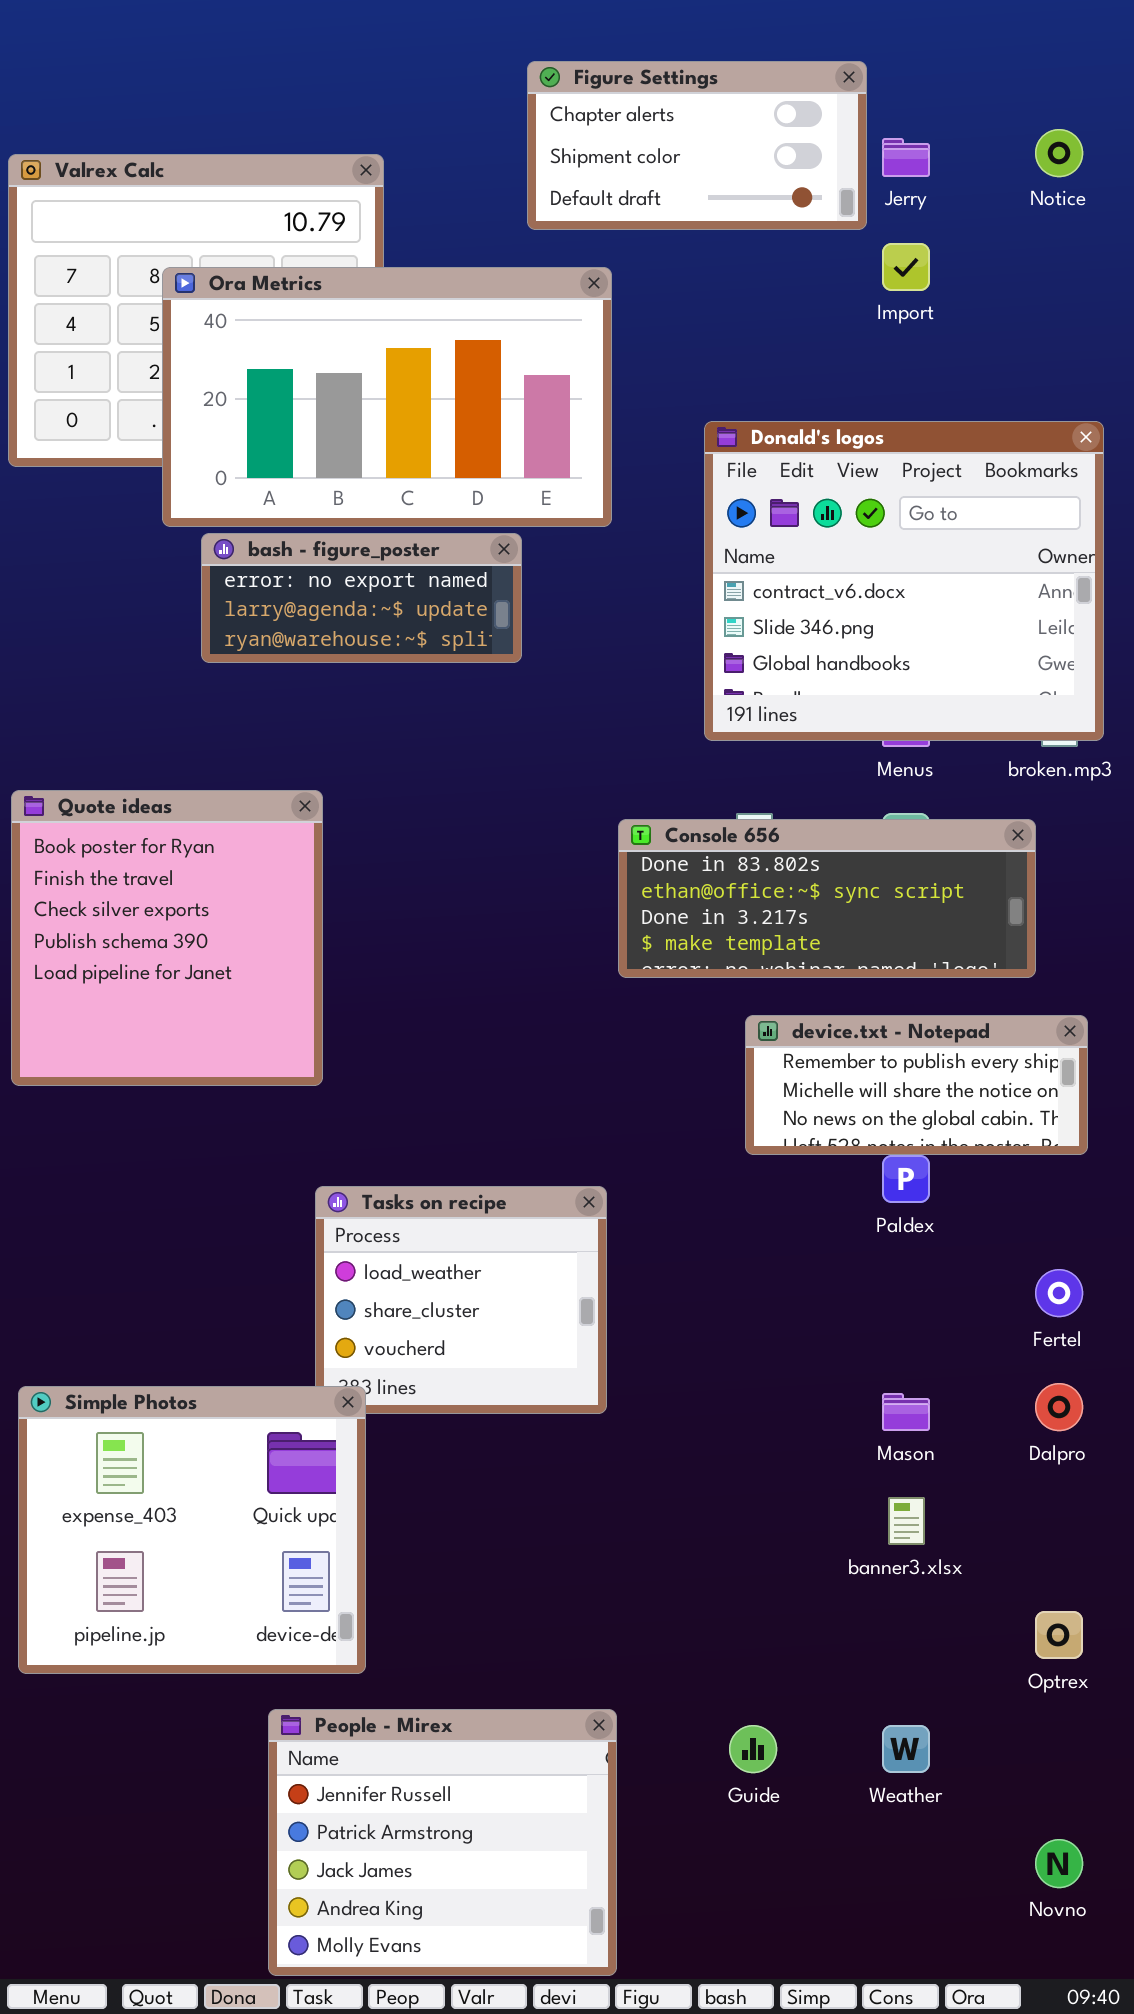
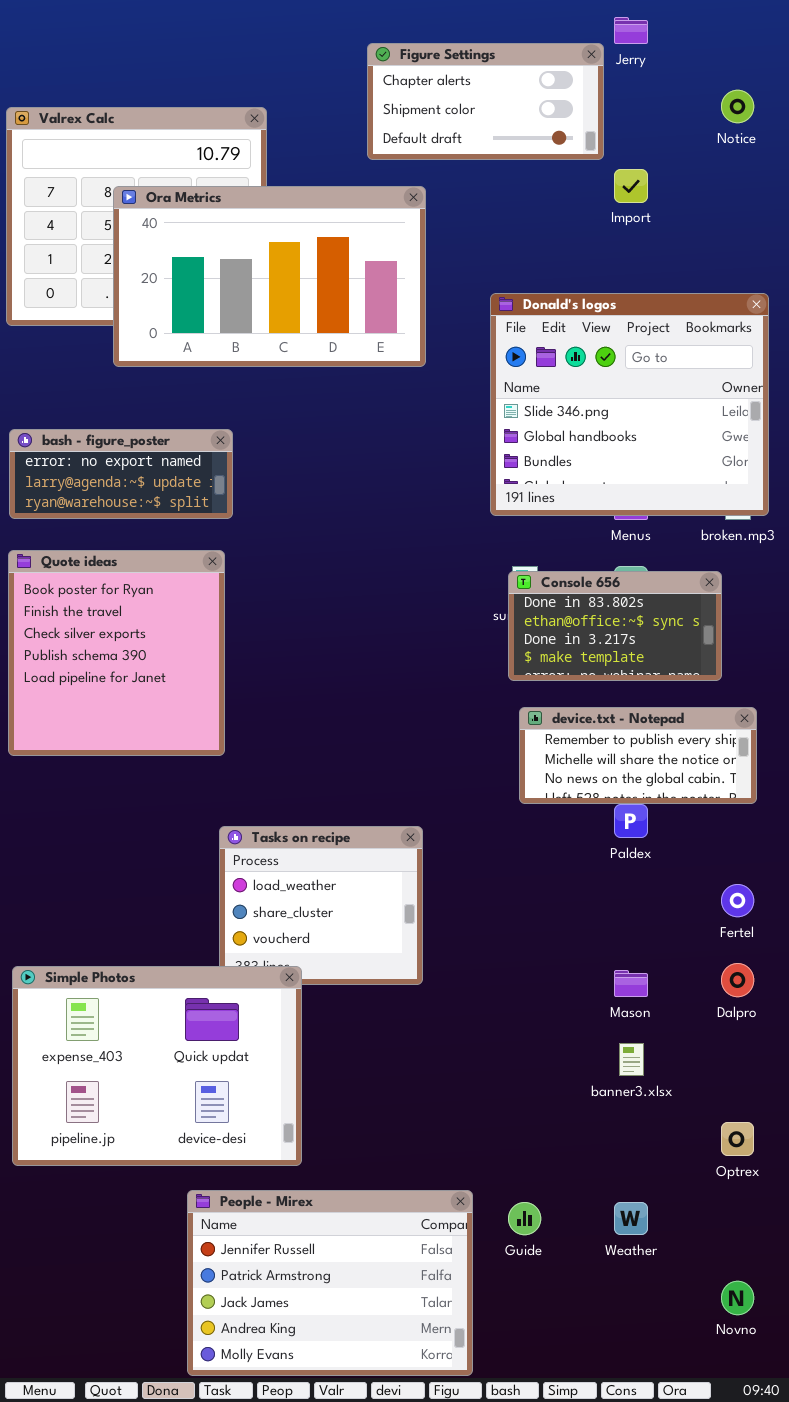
Jerry: [882,138,930,177] -> [614,17,648,44], moved
Donald's logos: [704,421,1104,741] -> [490,293,769,516], scrolled down 1 row
bash - figure_poster: [201,533,522,663] -> [9,429,233,519], moved
Console 656: [618,819,1036,978] -> [508,571,722,681], resized
Simple Photos: [18,1386,366,1674] -> [12,966,302,1166], resized
People - Mirex: [268,1709,617,1976] -> [187,1190,473,1376], resized

